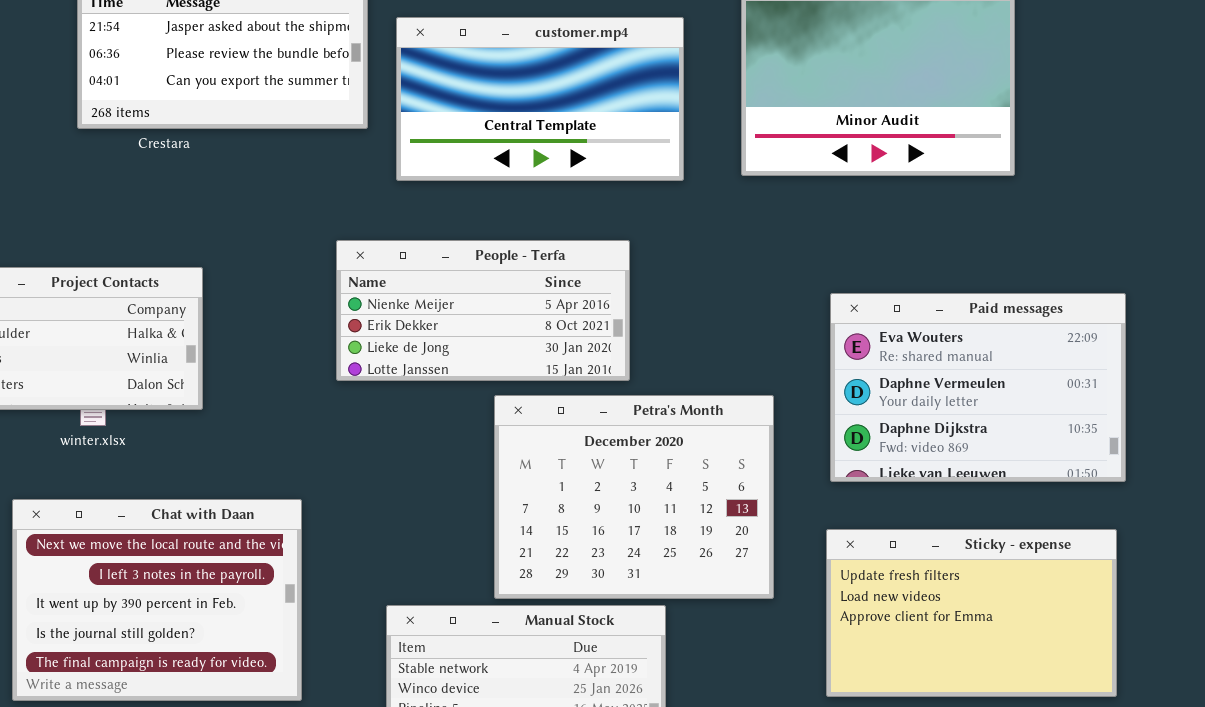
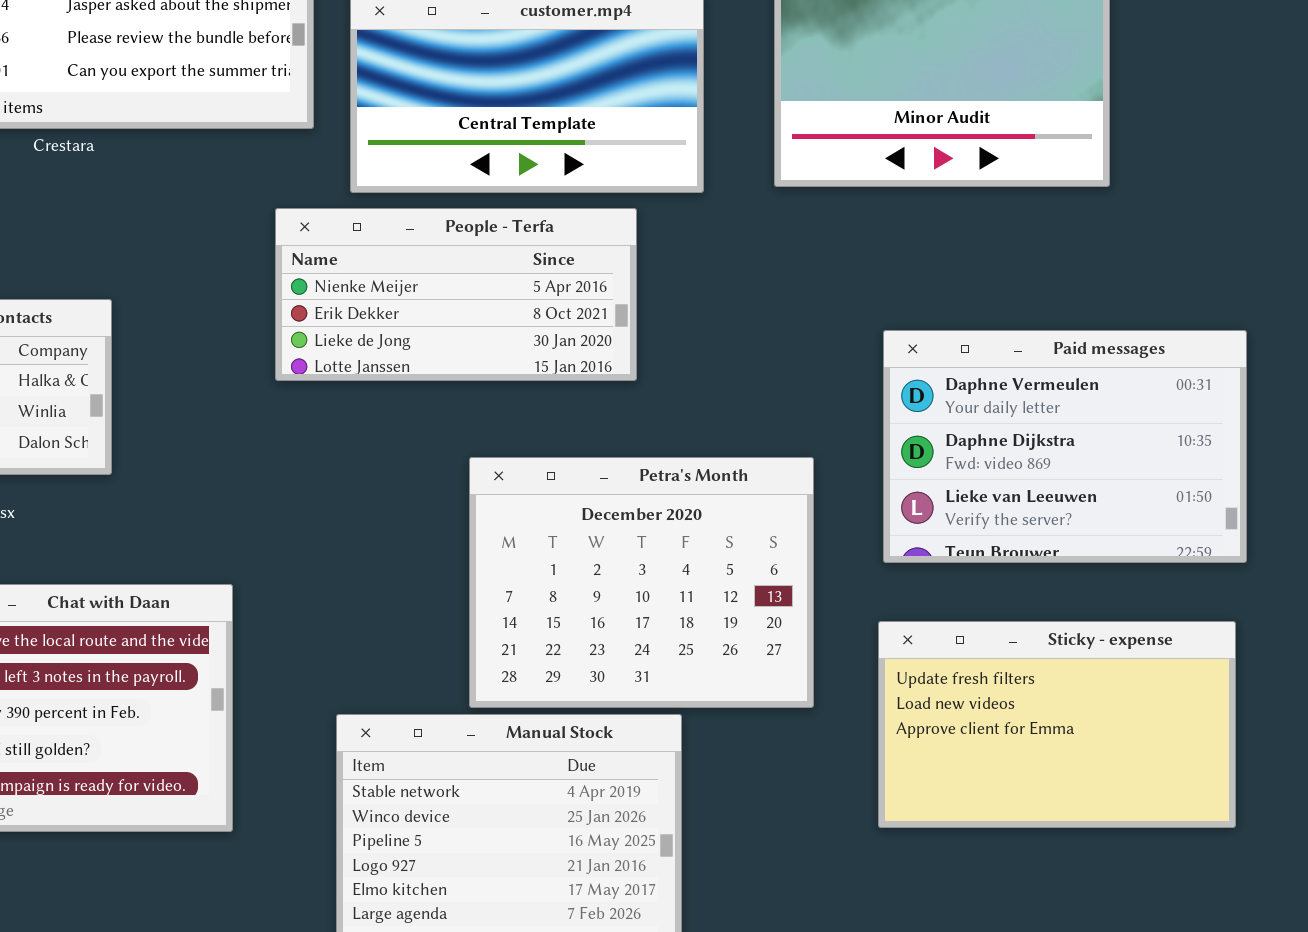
People - Terfa: [336,240,630,381] -> [275,208,637,381], moved
Paid messages: [830,293,1126,482] -> [883,330,1247,563], scrolled down 1 row

